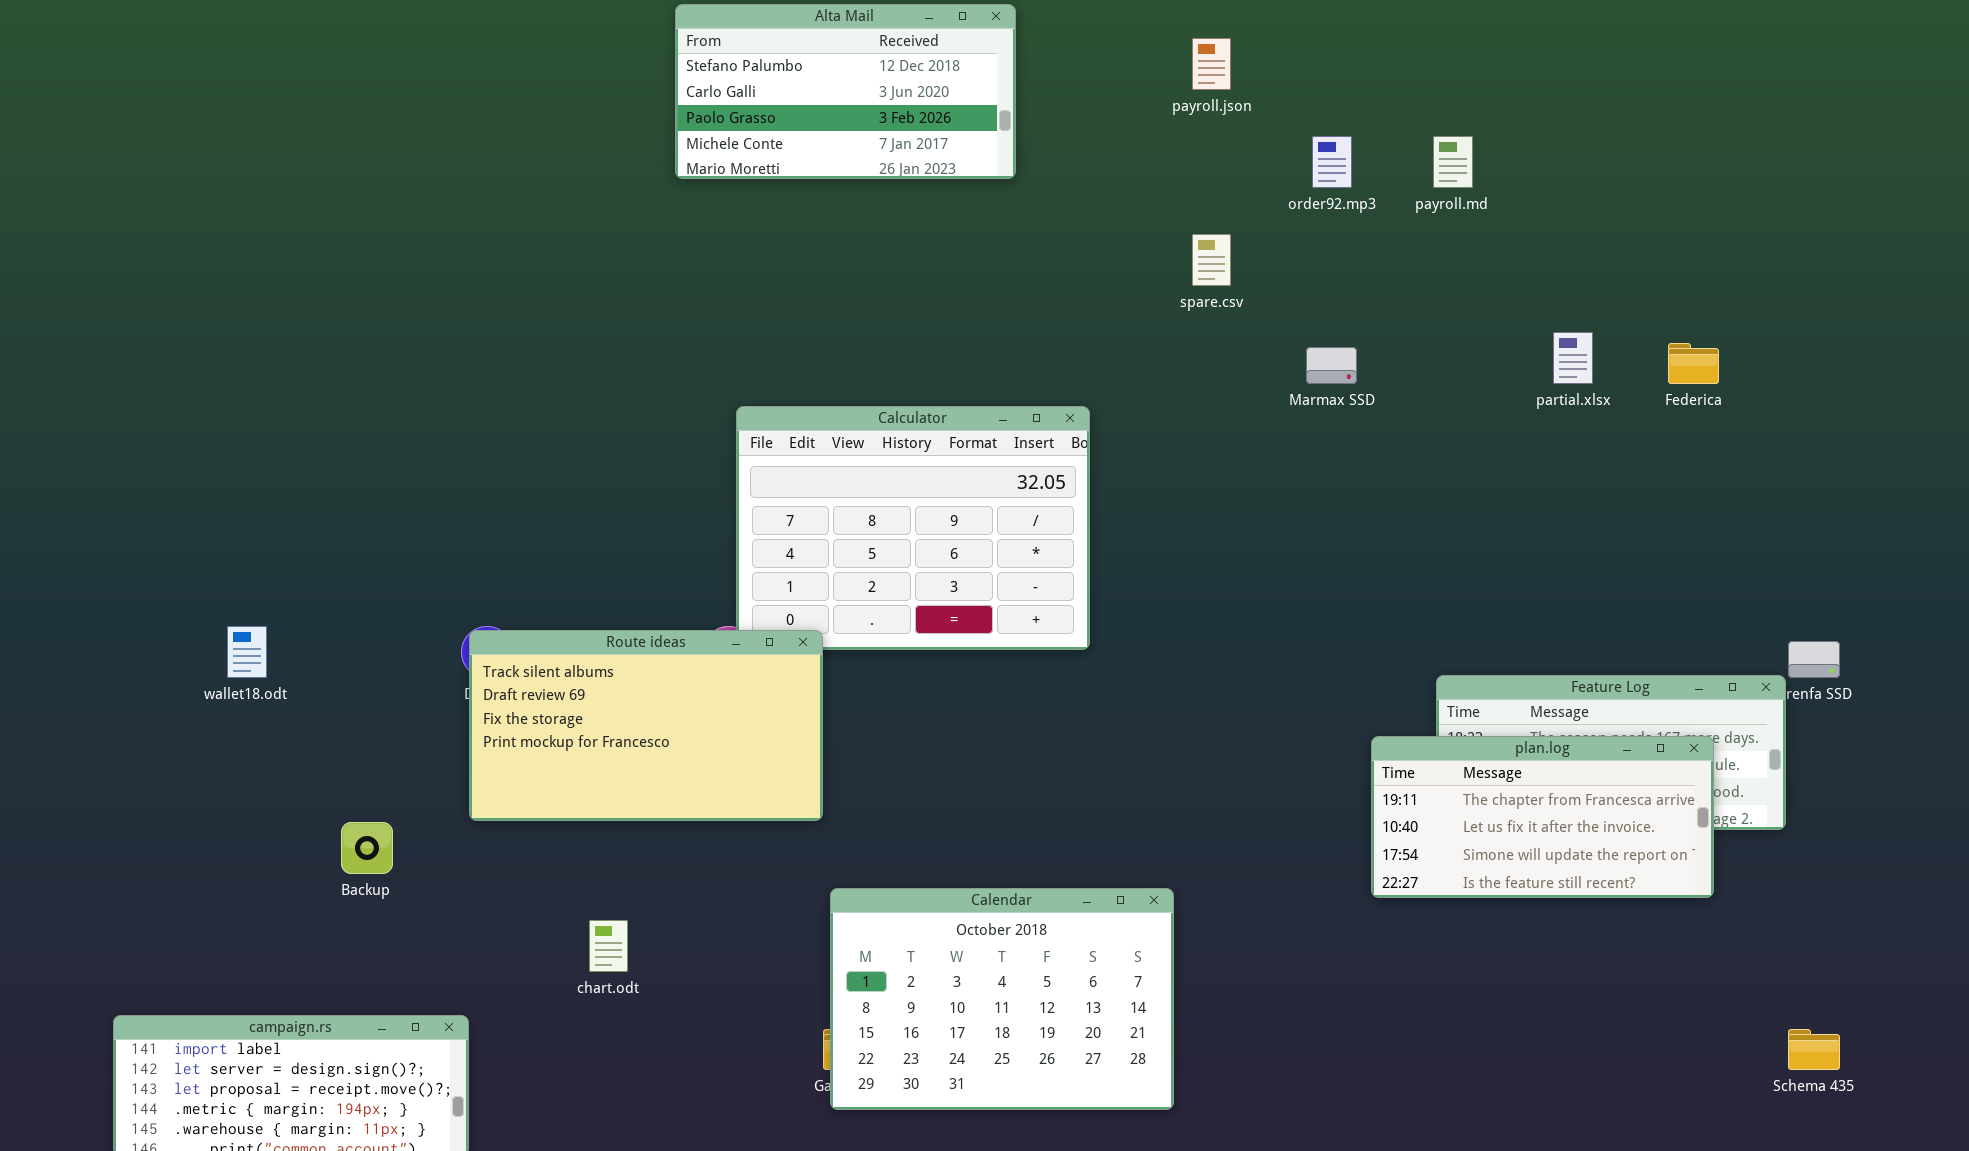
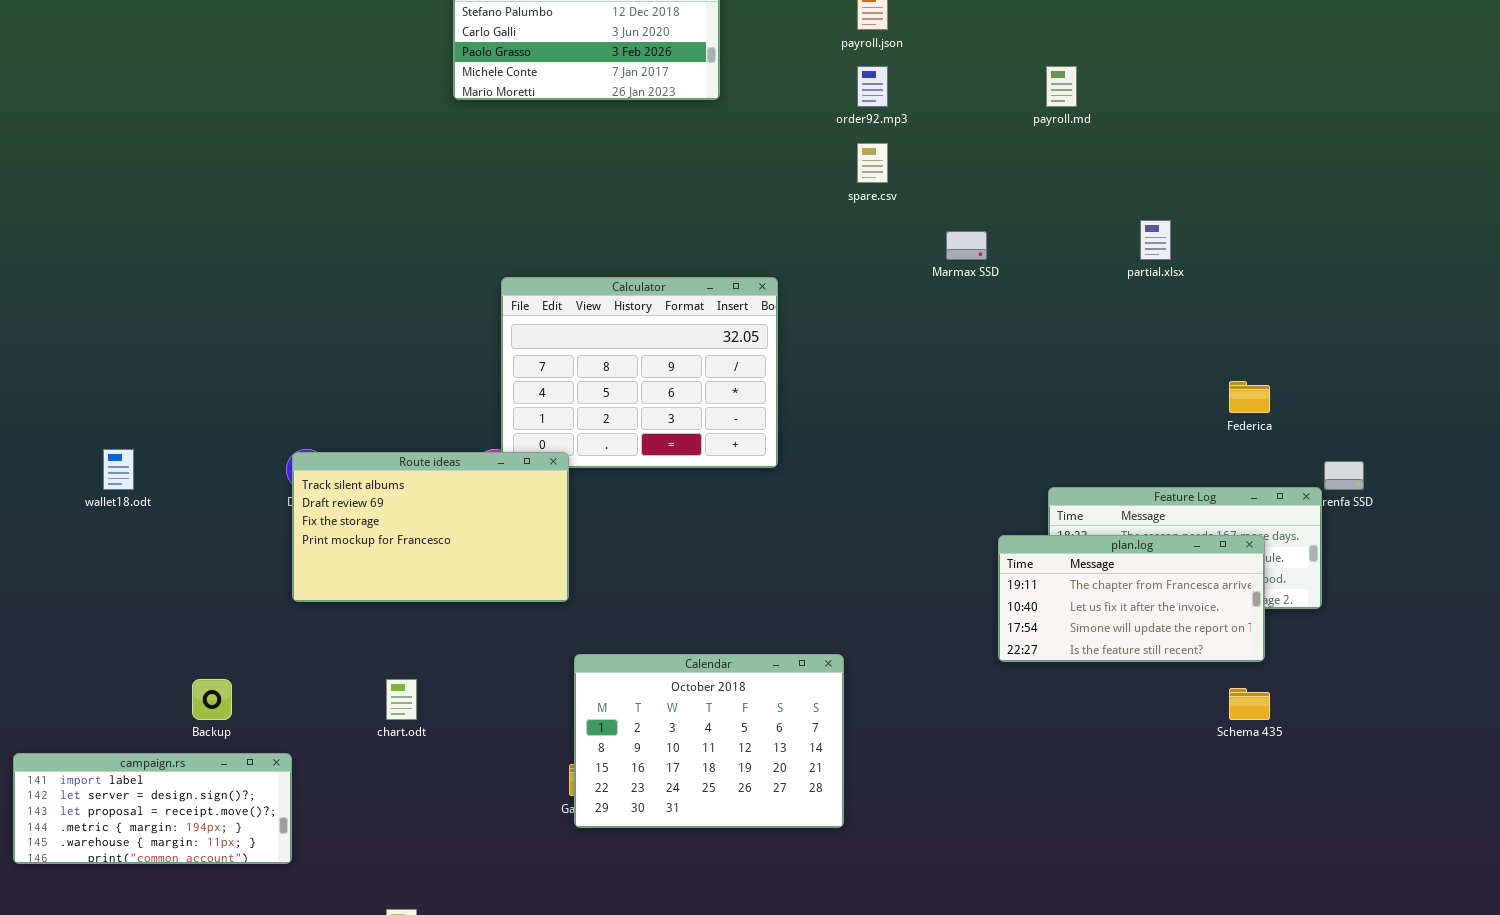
order92.mp3: [1312,136,1352,188] -> [857,66,888,107], moved
Federica: [1668,343,1719,384] -> [1229,381,1270,413], moved
Backup: [341,822,393,874] -> [192,679,232,720], moved
Schema 435: [1788,1029,1840,1070] -> [1229,688,1270,720], moved

